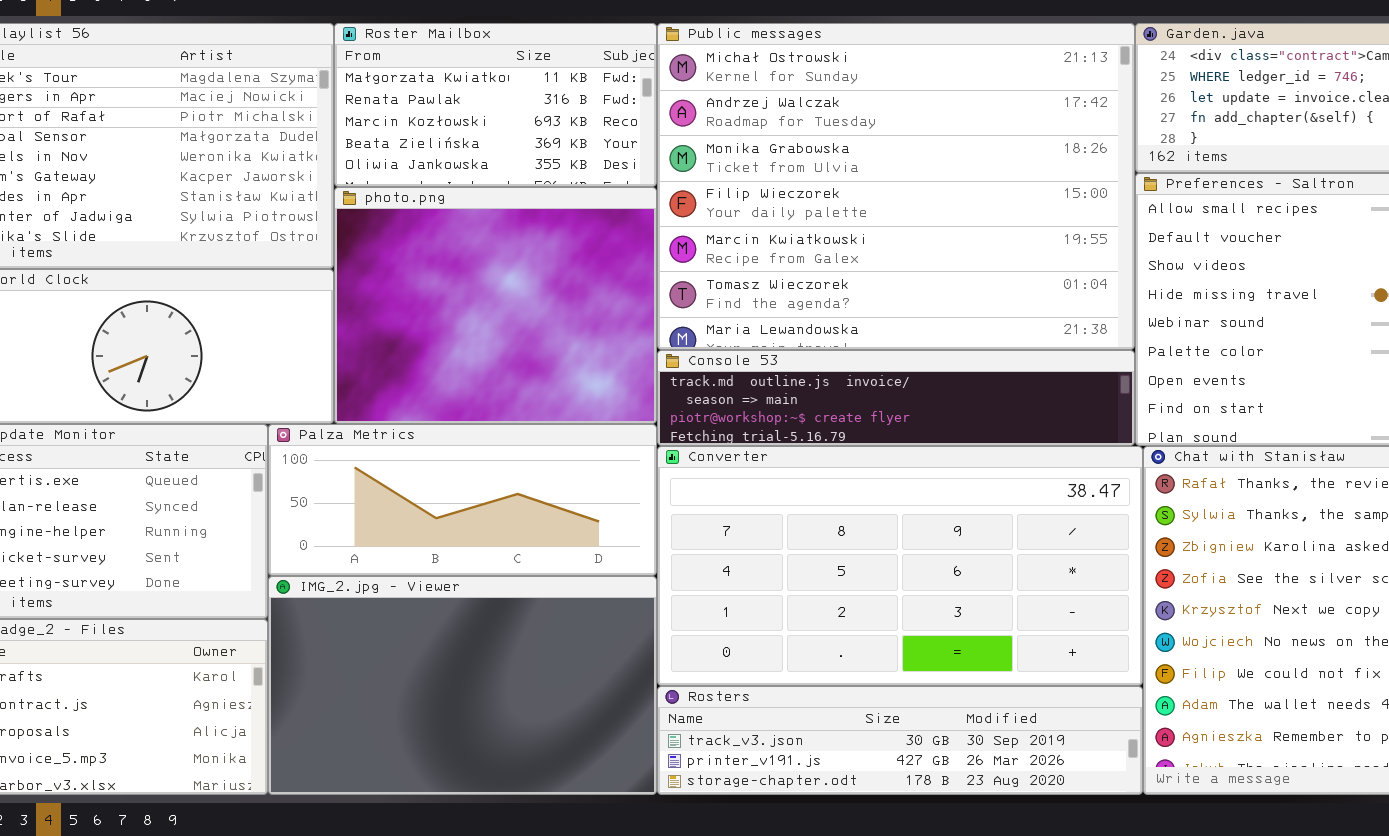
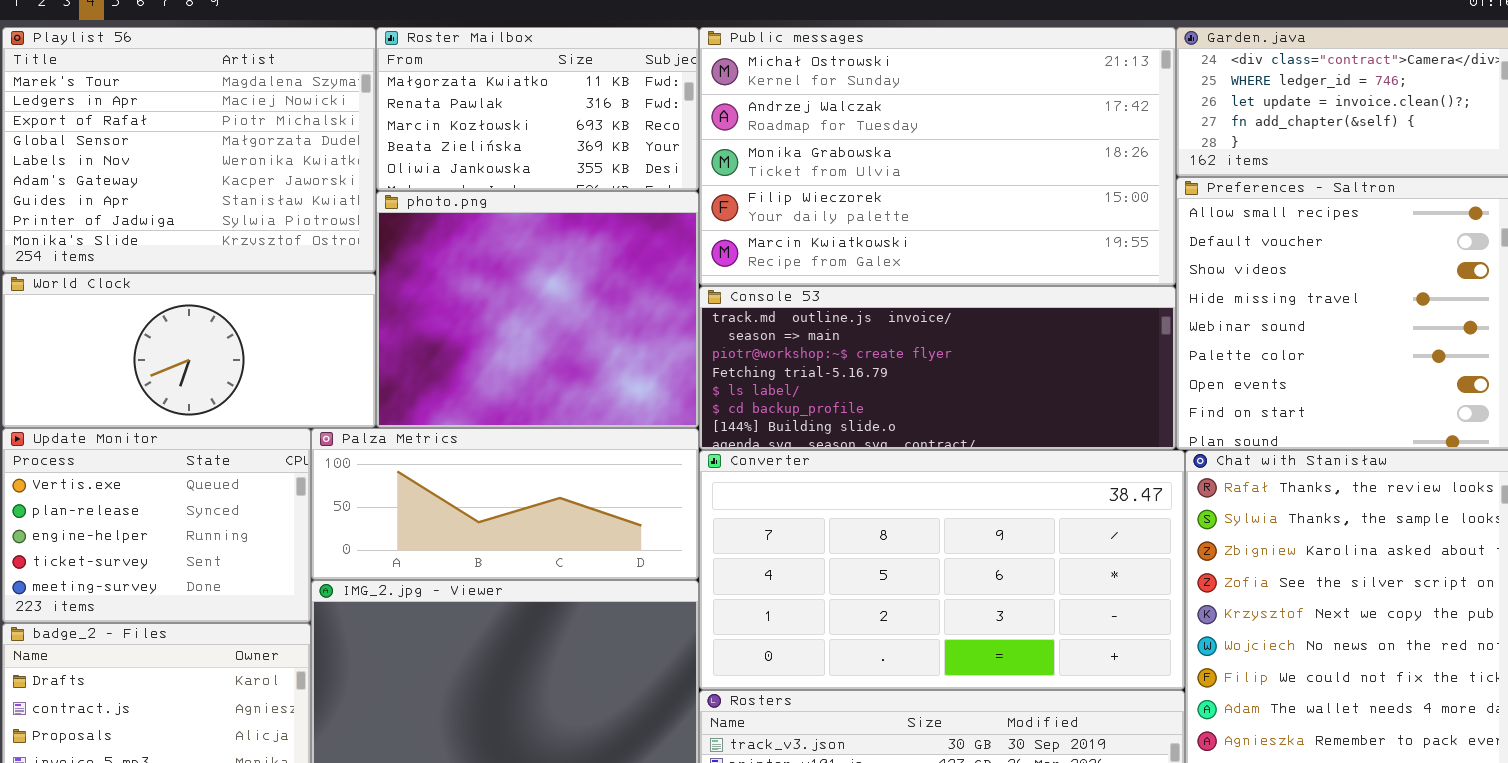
Public messages: [657,23,1135,350] -> [699,27,1176,286], resized
Console 53: [657,350,1135,446] -> [699,286,1176,450], resized

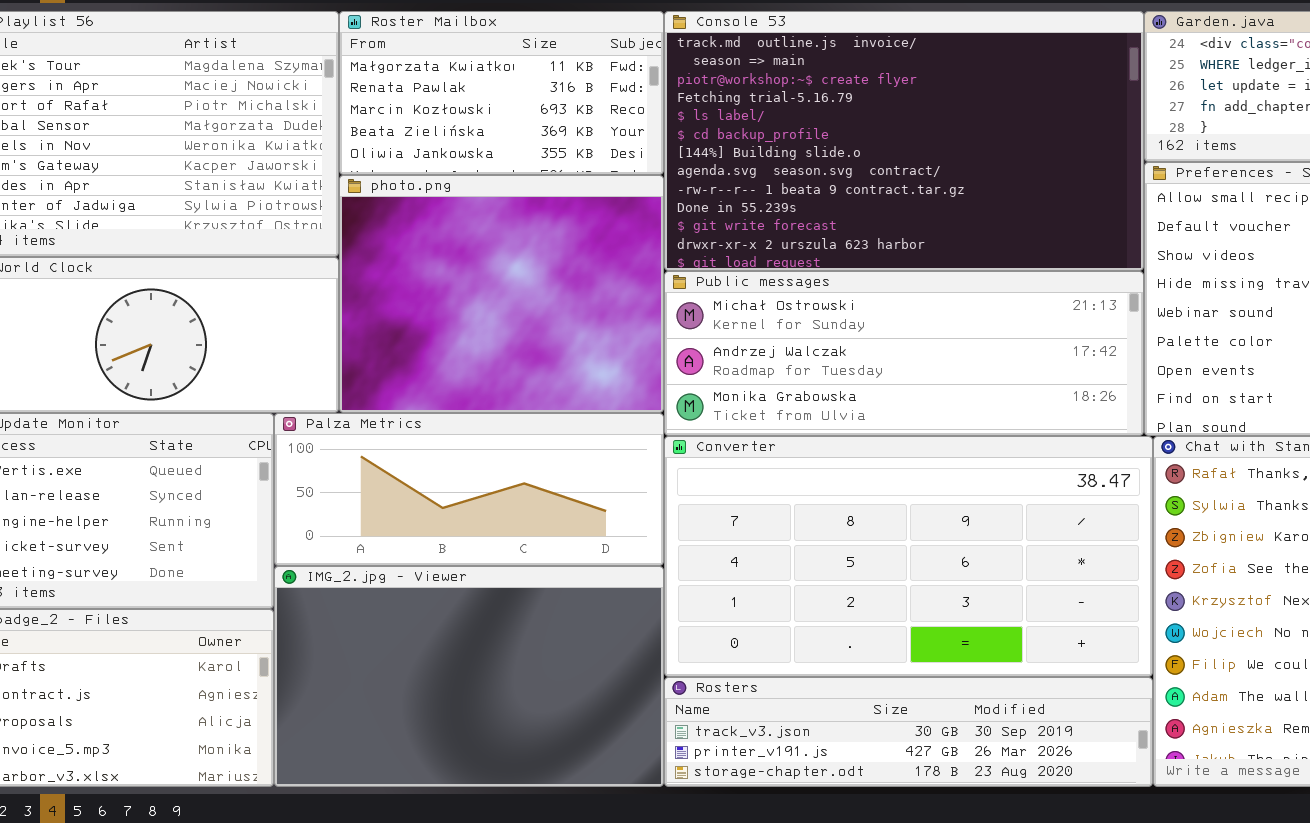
Public messages: [699,27,1176,286] -> [664,271,1144,436], moved, resized
Console 53: [699,286,1176,450] -> [664,11,1144,271], moved, resized

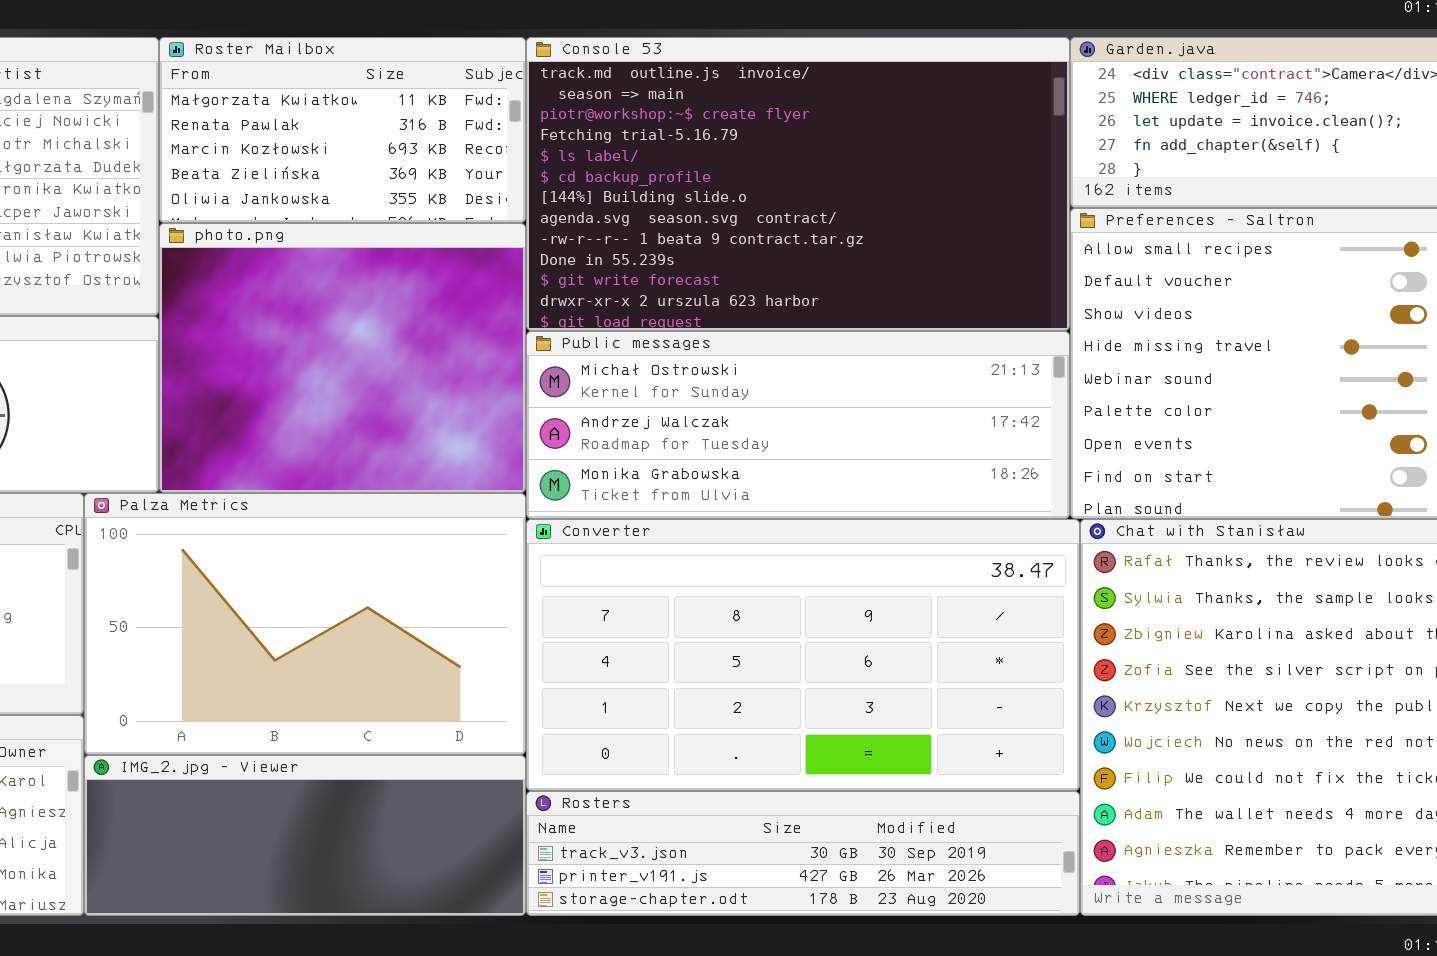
Palza Metrics: [274,413,664,566] -> [84,493,526,755], resized
IMG_2.jpg - Viewer: [274,566,664,787] -> [84,755,526,916], resized

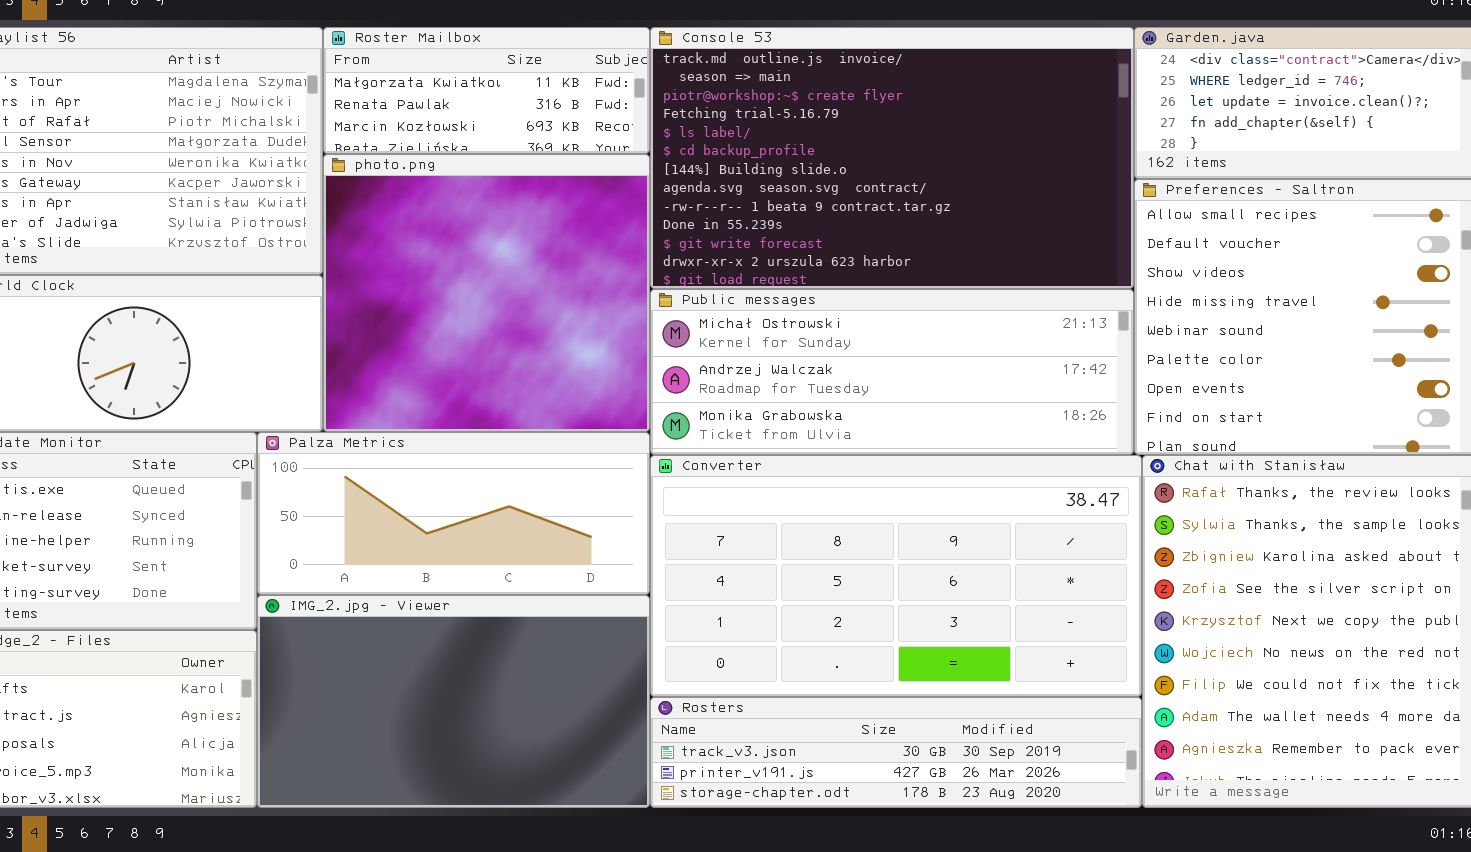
Roster Mailbox: [159,37,526,223] -> [323,27,650,154], resized
photo.png: [159,223,526,493] -> [323,154,650,432], resized
Palza Metrics: [84,493,526,755] -> [257,432,650,595], resized
IMG_2.jpg - Viewer: [84,755,526,916] -> [257,595,650,808], resized

